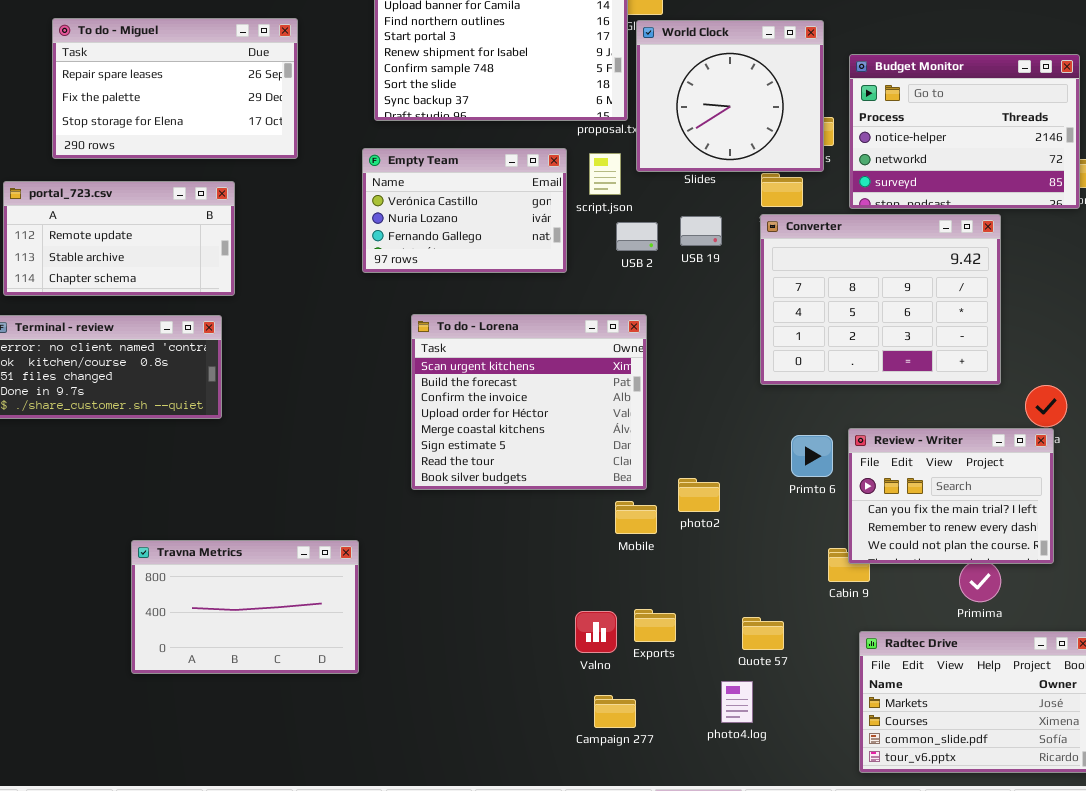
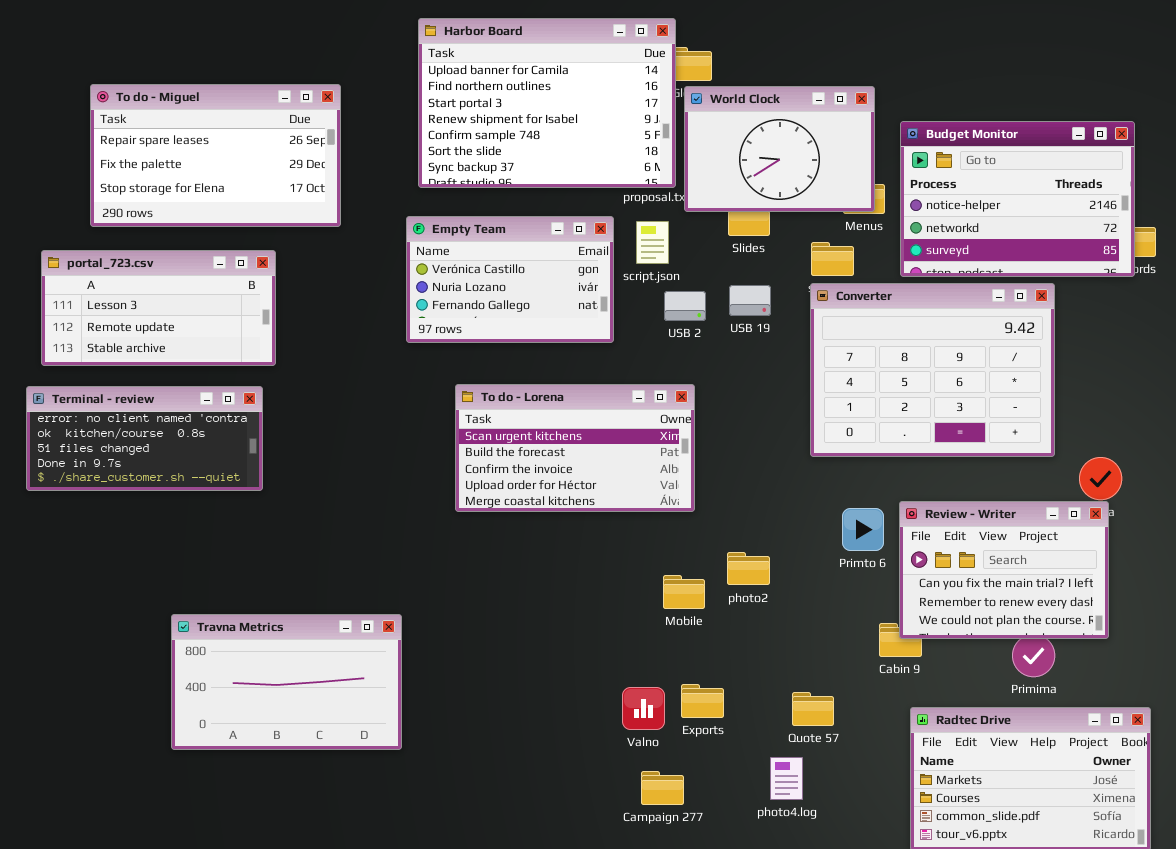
World Clock: [636,20,824,172] -> [684,86,875,212], resized
portal_723.csv: [3,181,235,296] -> [41,250,276,366], scrolled up 1 row
To do - Lorena: [411,314,647,490] -> [455,384,695,512], resized

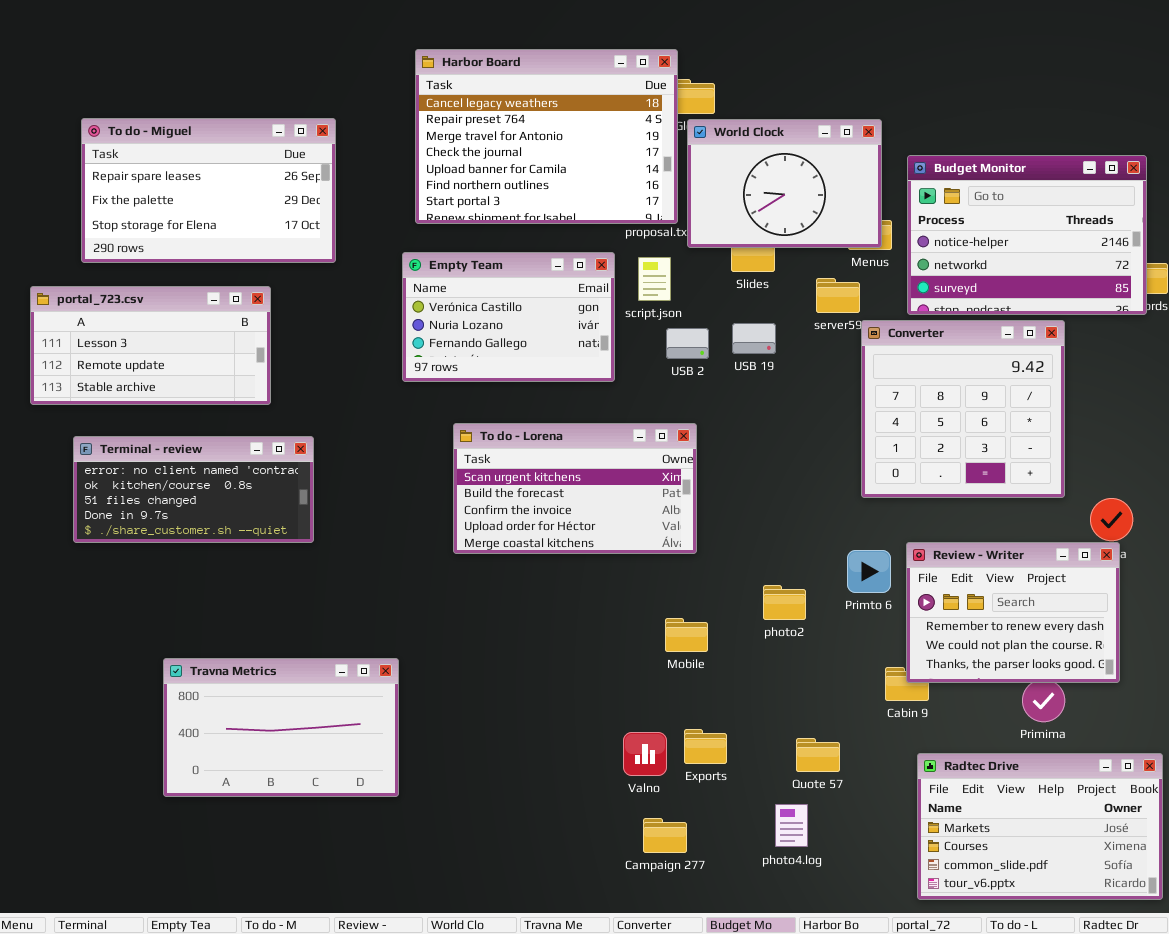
Harbor Board: [418,18,676,188] -> [415,49,678,224], scrolled up 4 rows
Converter: [810,283,1055,457] -> [861,320,1065,498], resized
Terminal - review: [26,386,263,491] -> [73,436,314,543], moved
Review - Writer: [899,501,1109,639] -> [906,542,1120,683], scrolled down 1 row
photo2: [727,552,770,585] -> [763,585,806,620], moved

